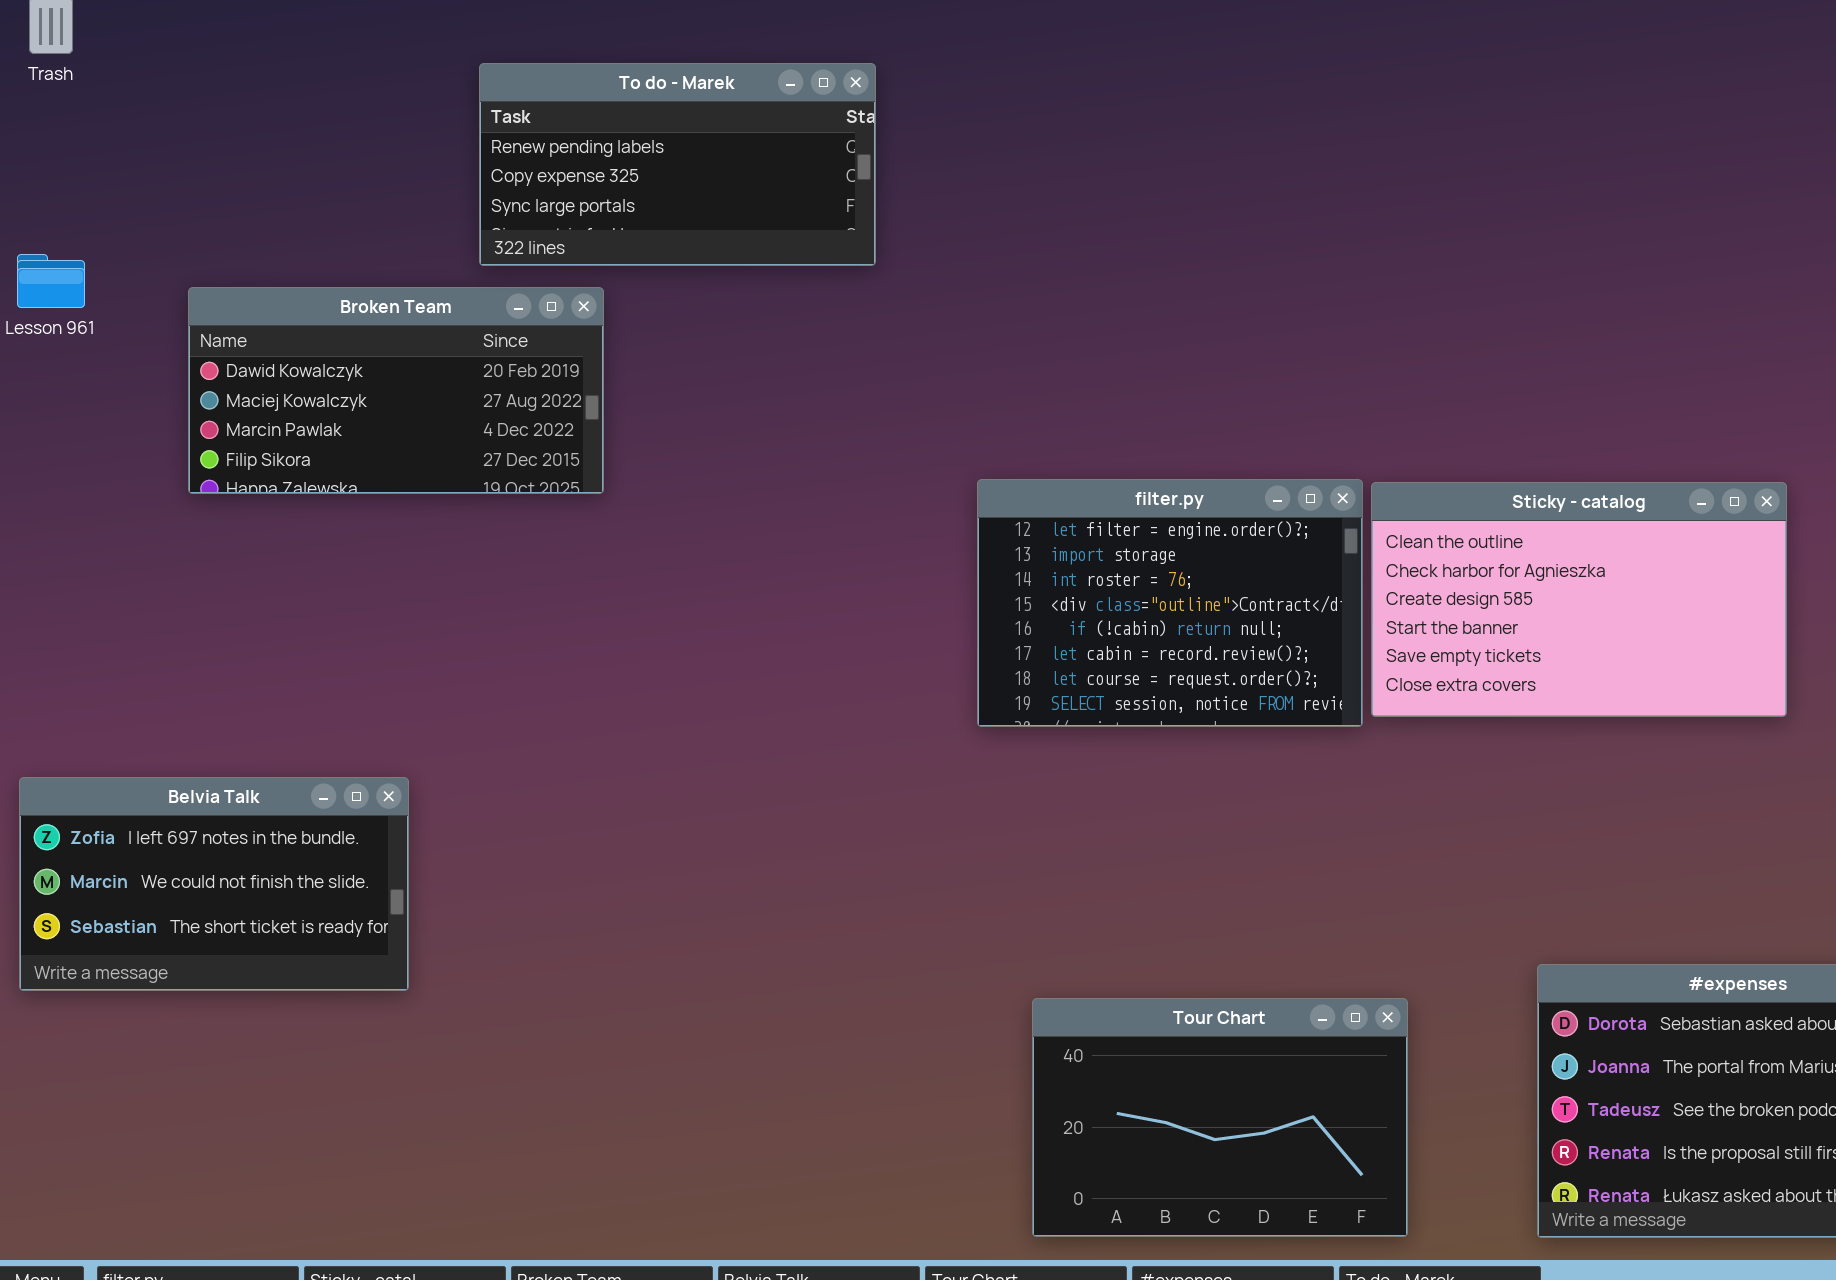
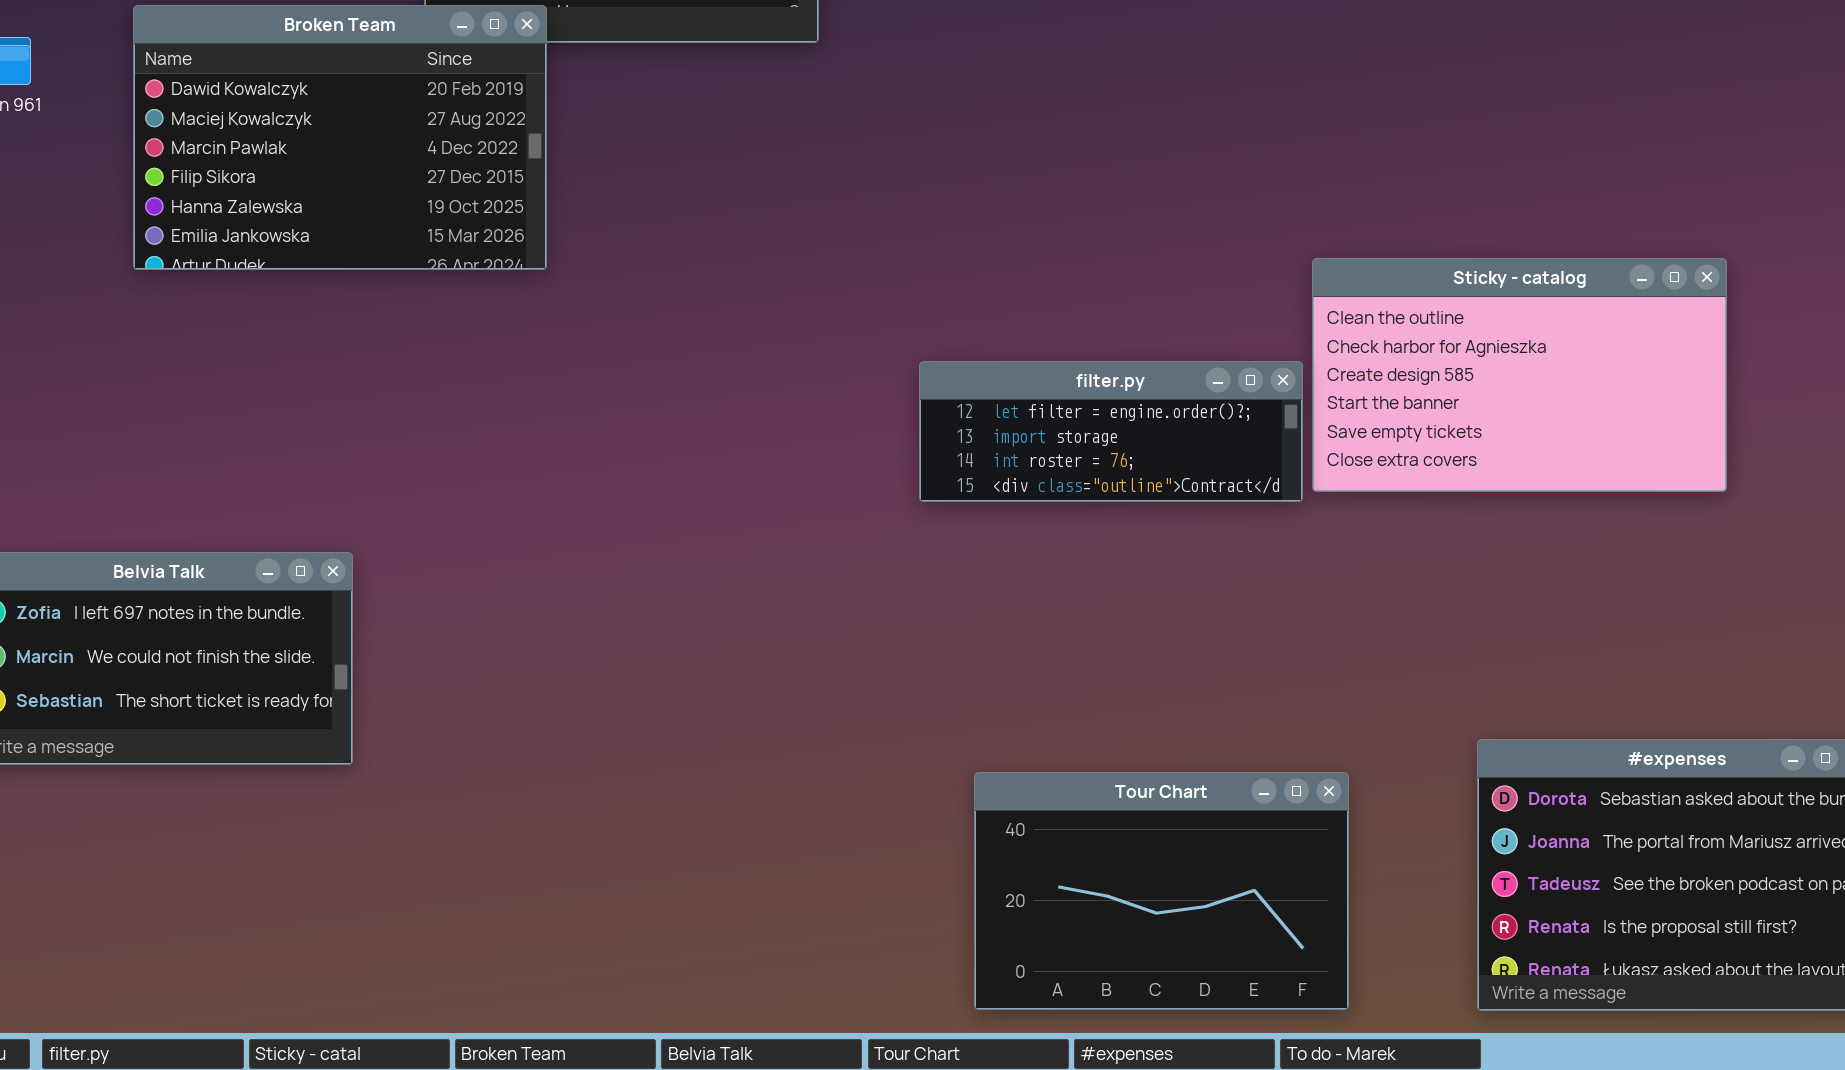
Broken Team: [188,287,604,494] -> [133,5,547,270], resized
filter.py: [977,479,1363,727] -> [919,361,1303,502], resized

